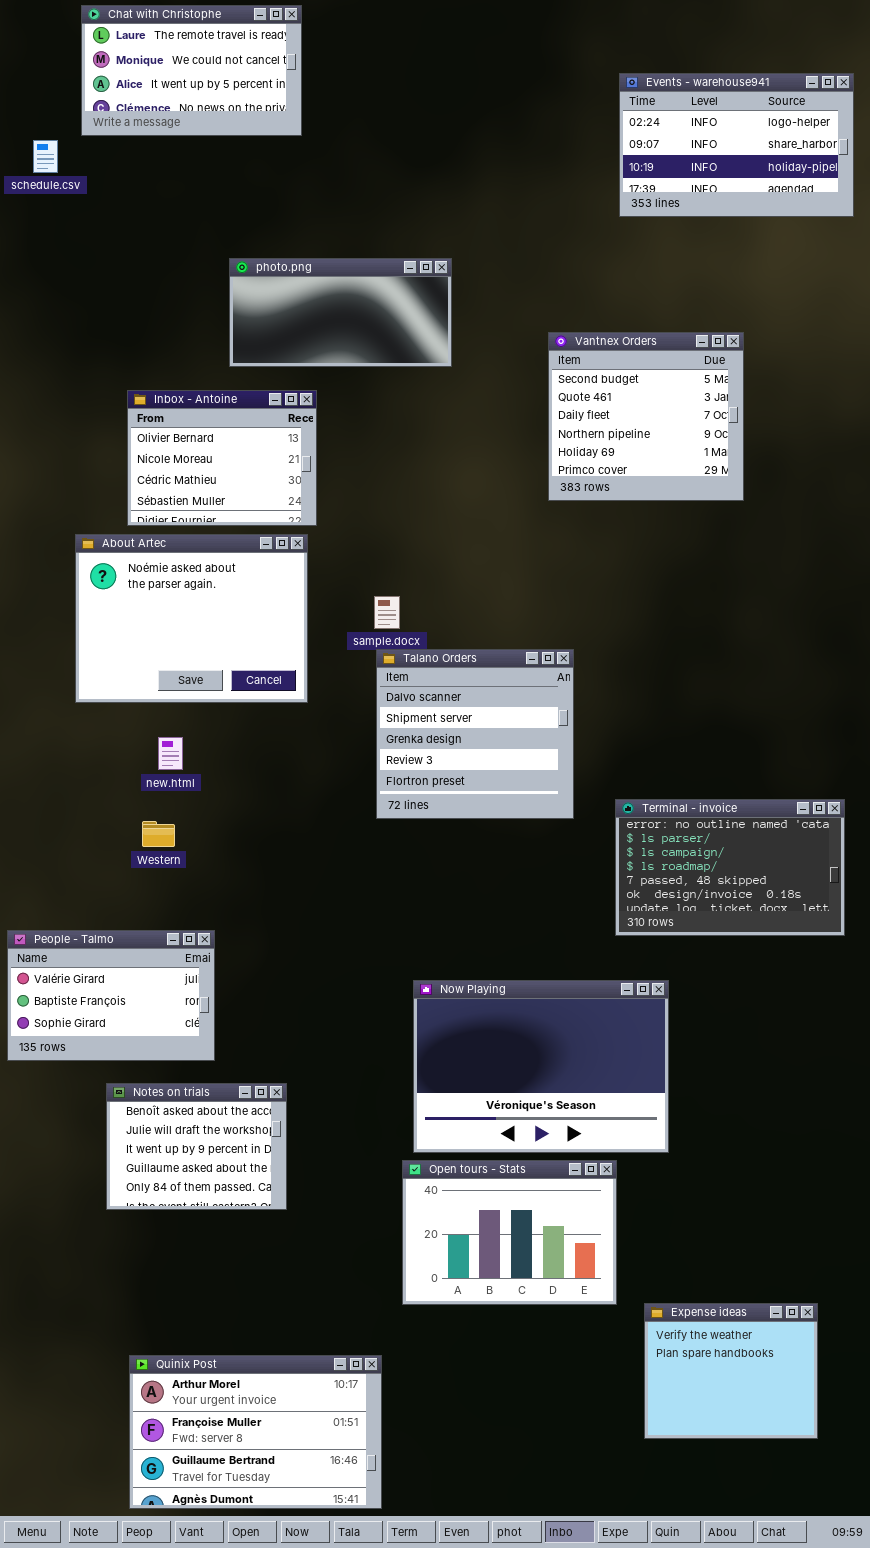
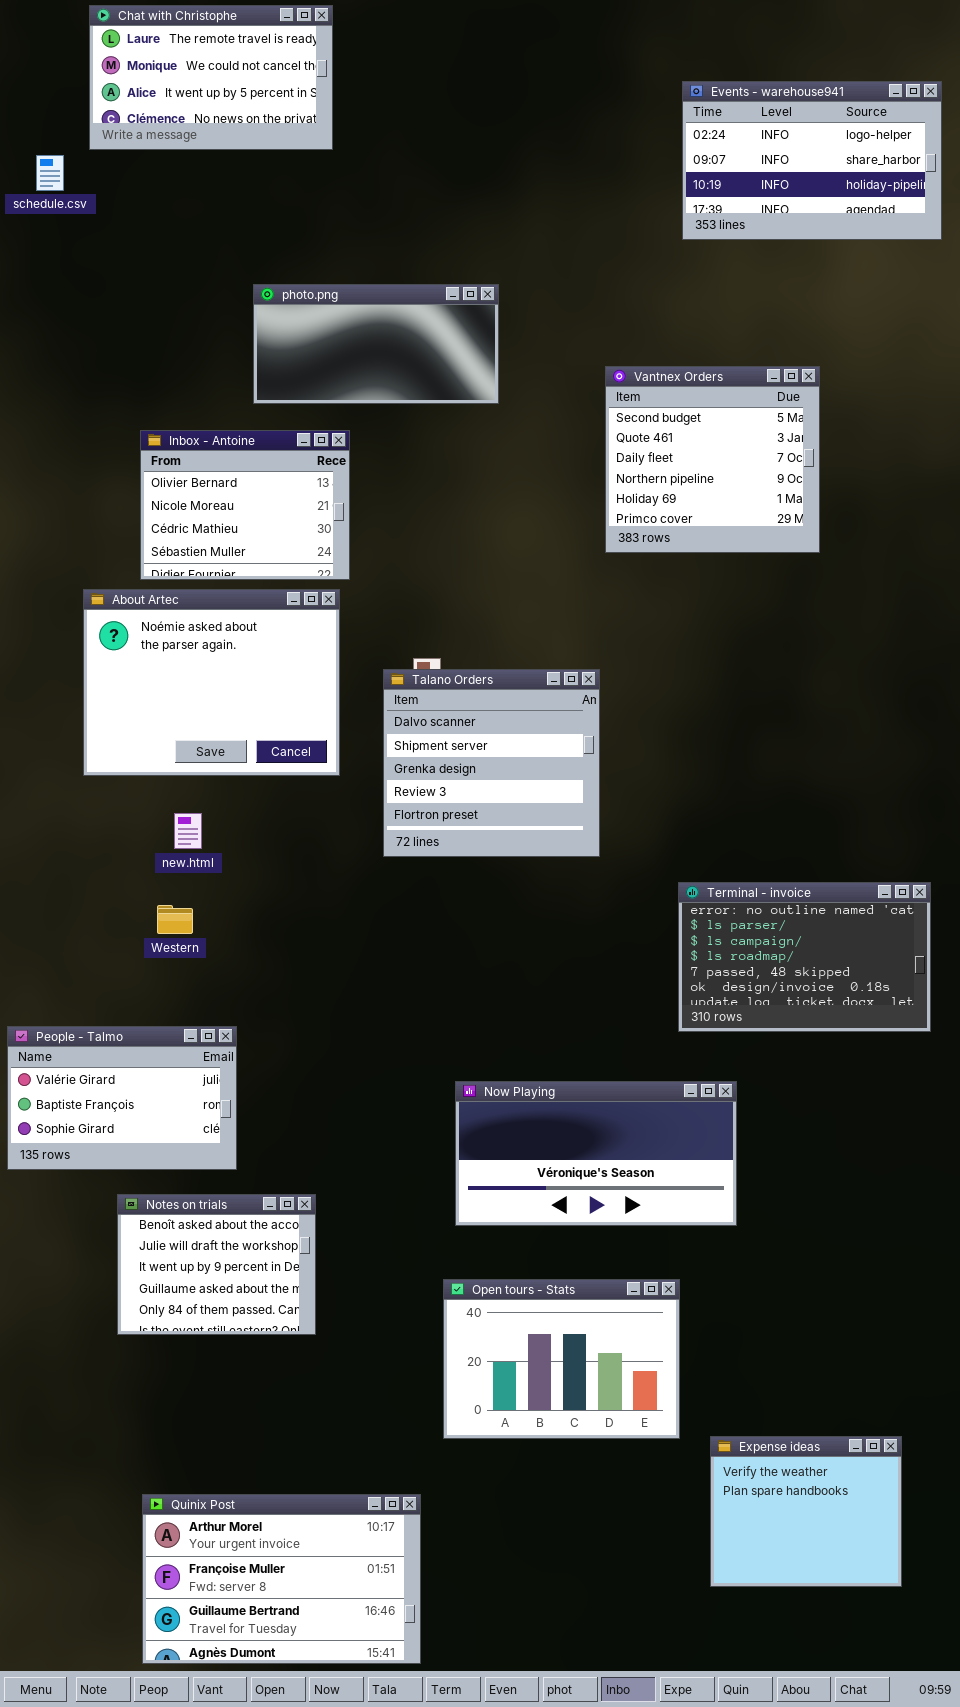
Talano Orders: [376,649,574,819] -> [383,669,600,857], moved
Now Playing: [413,980,669,1153] -> [455,1081,737,1226], resized

